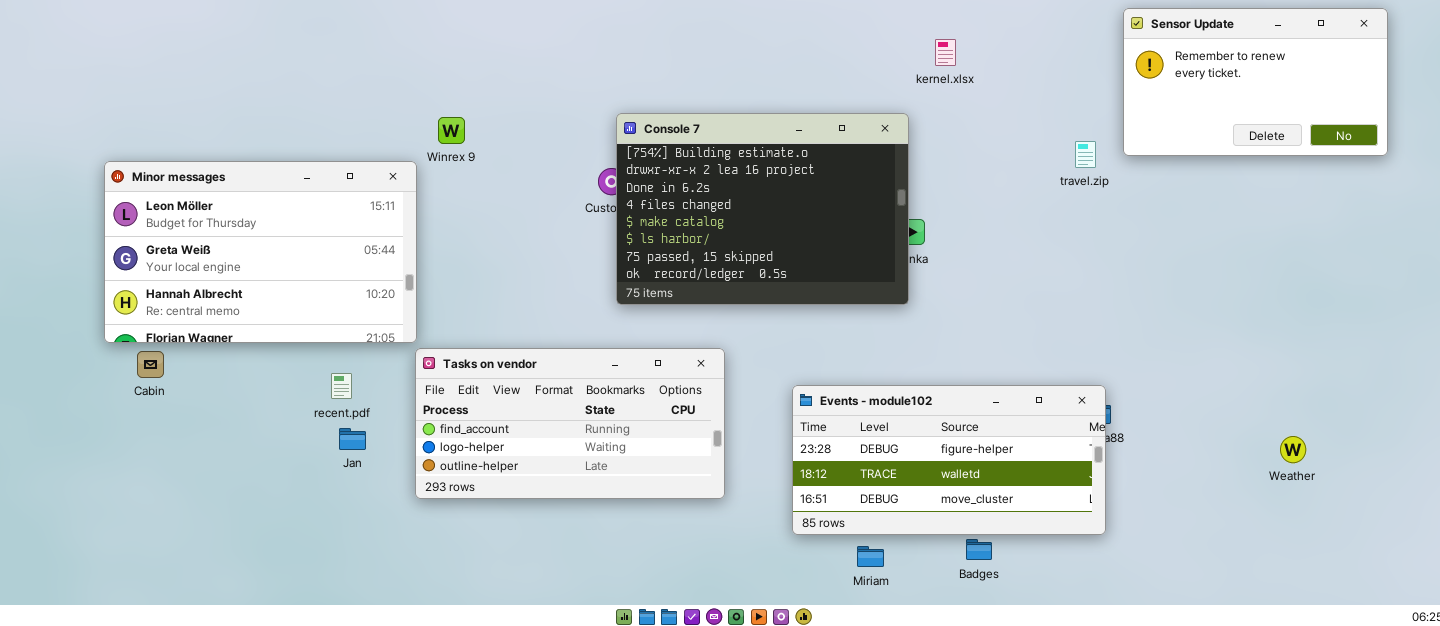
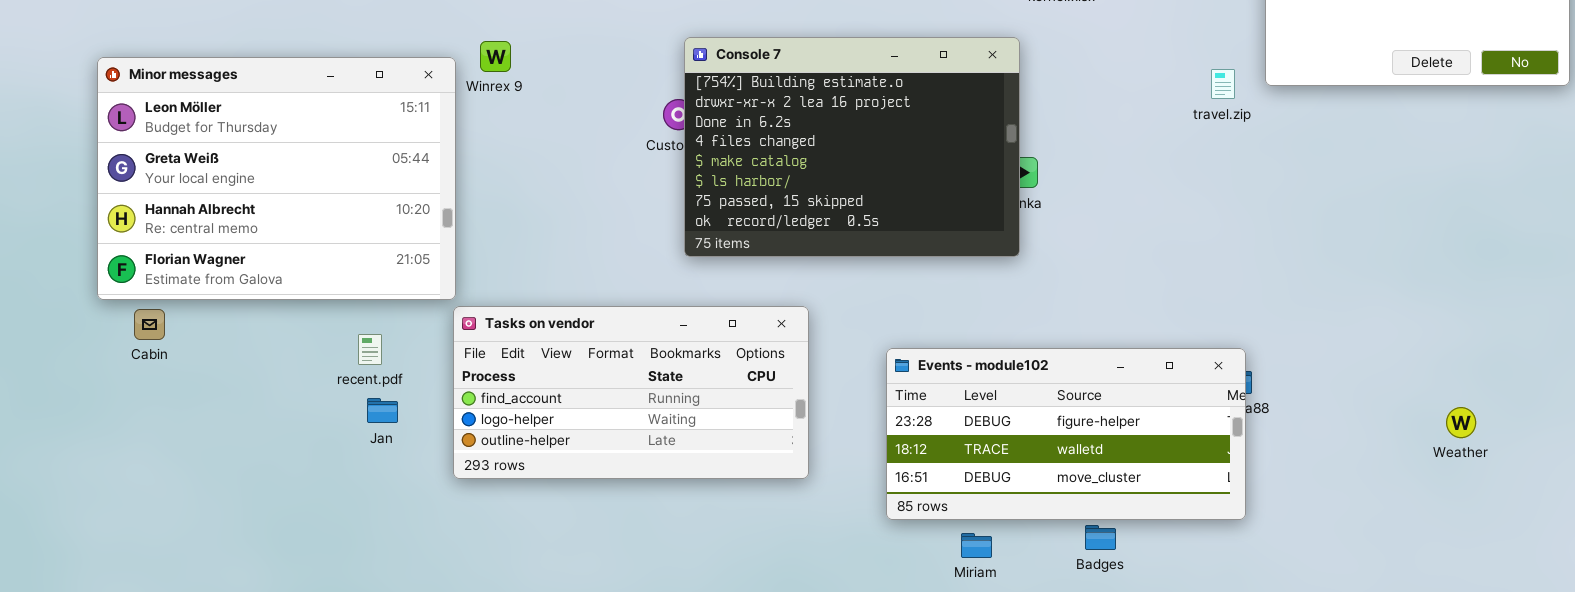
Minor messages: [104,161,417,343] -> [97,57,456,300], resized

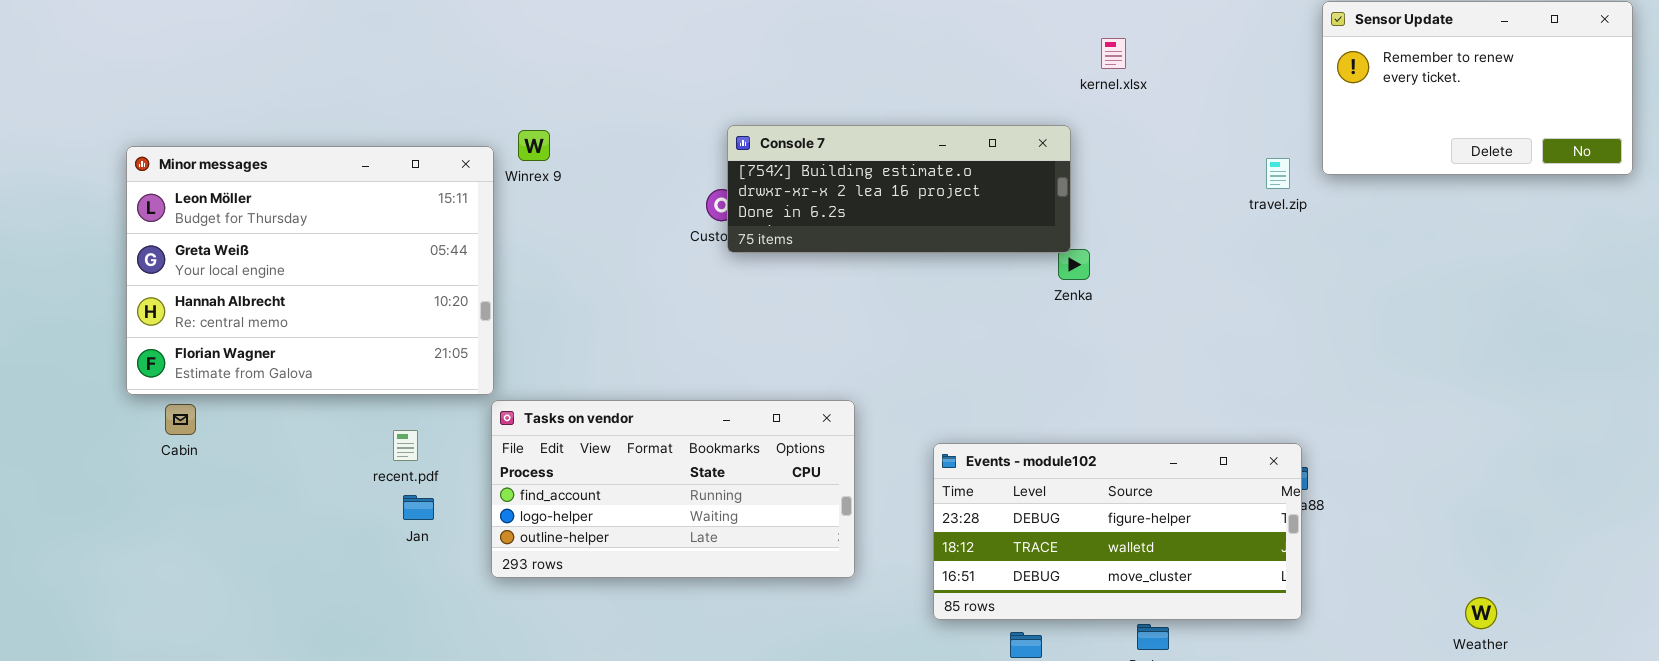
Console 7: [684,37,1020,257] -> [727,125,1071,253], resized
Weather: [1446,407,1476,438] -> [1465,597,1497,629], moved

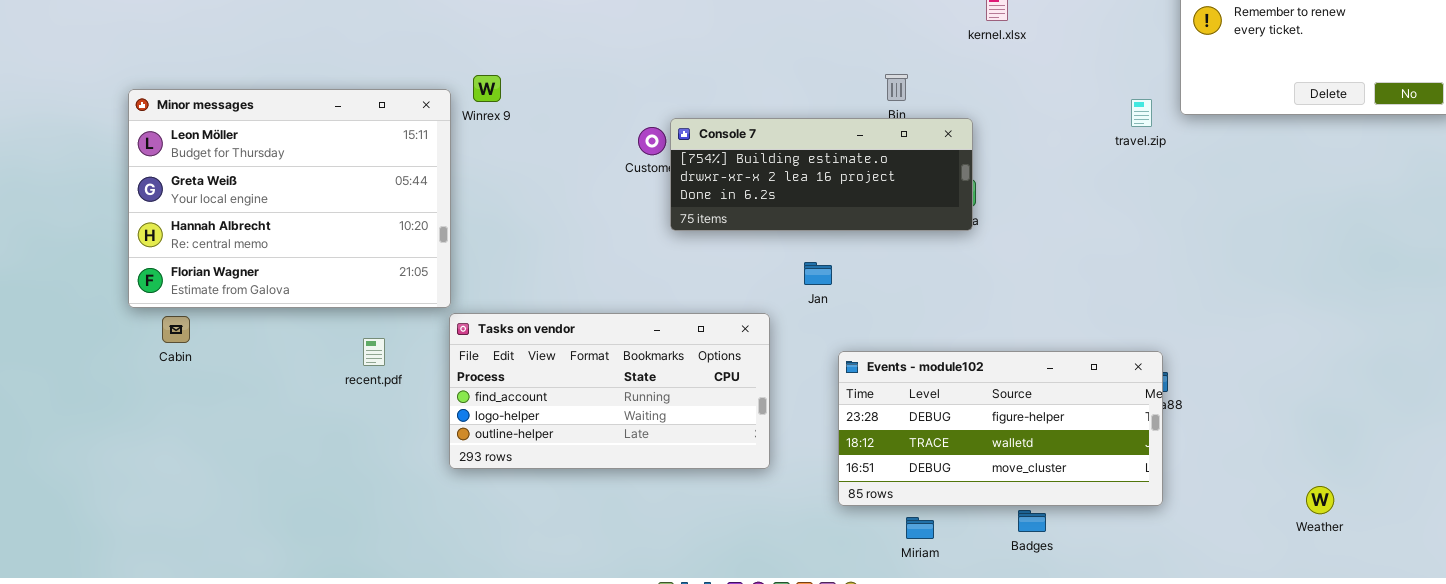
Console 7: [727,125,1071,253] -> [670,118,973,231], moved
Jan: [403,495,434,520] -> [804,262,832,285], moved

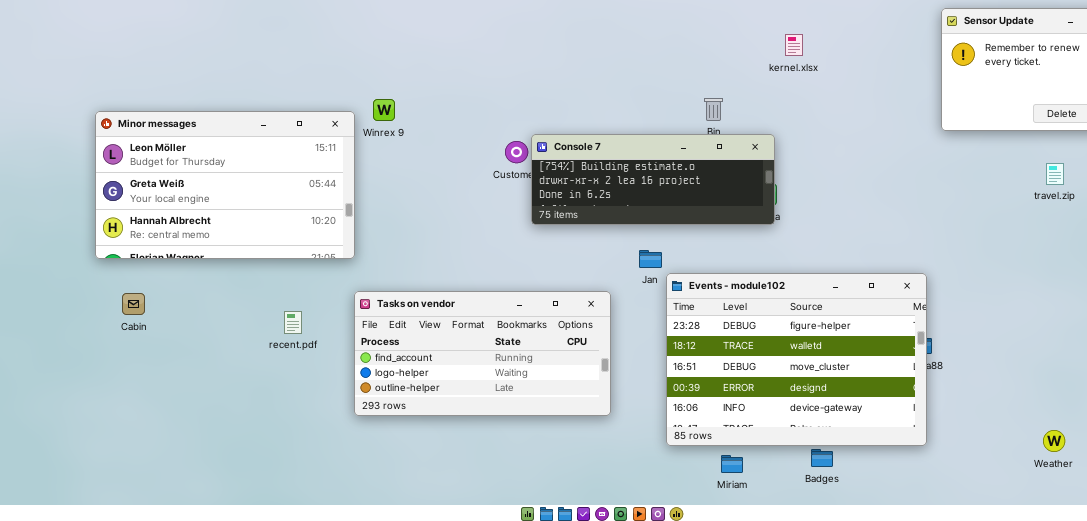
Minor messages: [128,89,451,308] -> [95,111,355,259], resized
travel.zip: [1131,99,1152,127] -> [1046,163,1064,185], moved
Events - module102: [838,351,1163,506] -> [666,273,927,446], resized

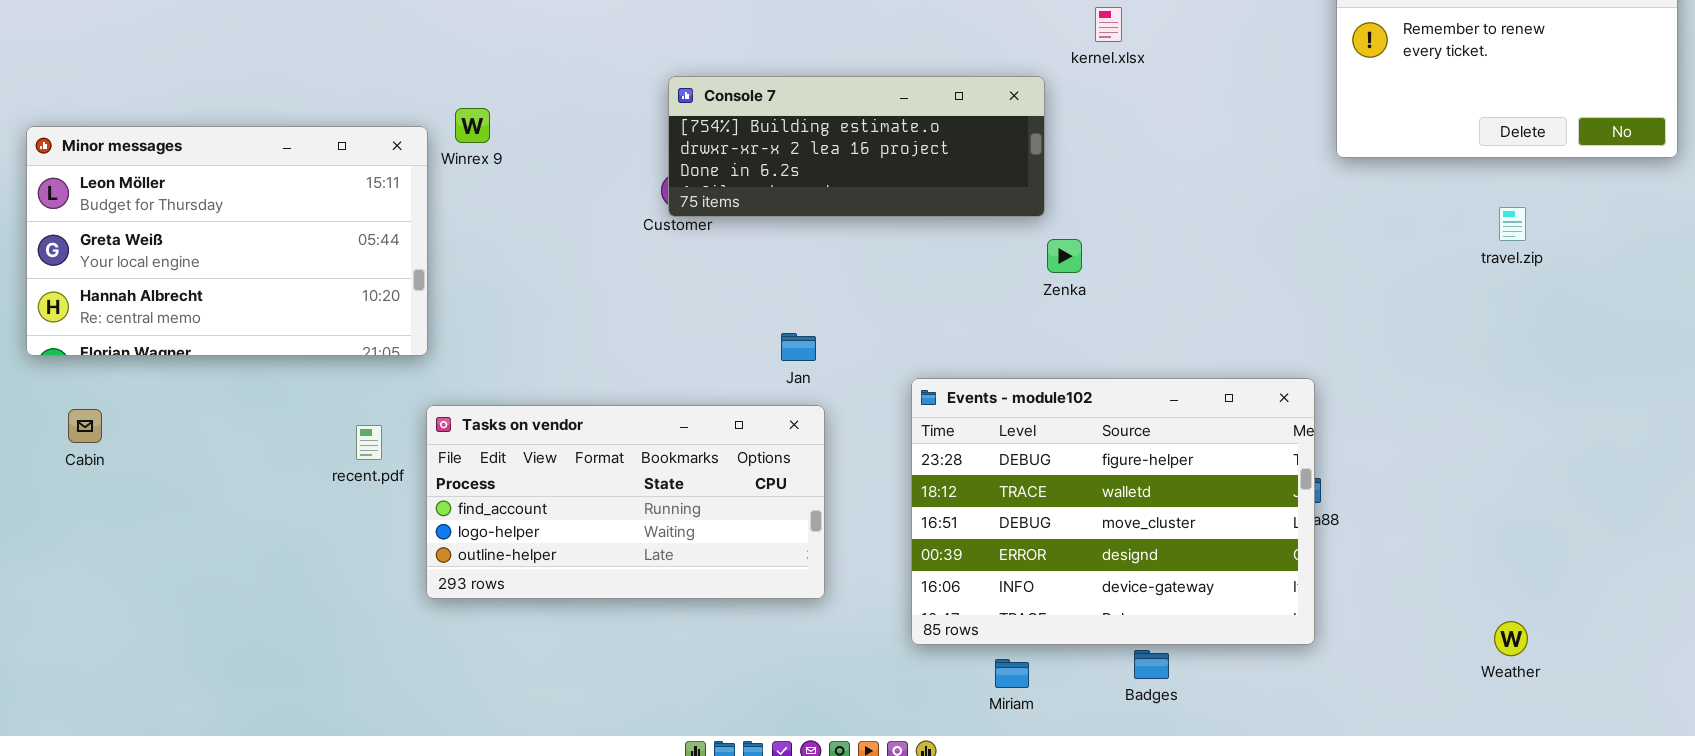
Console 7: [531,134,775,225] -> [668,76,1045,217], moved
Jan: [639,250,662,268] -> [781,333,816,361], moved
recent.pdf: [284,311,302,334] -> [356,425,382,460], moved

